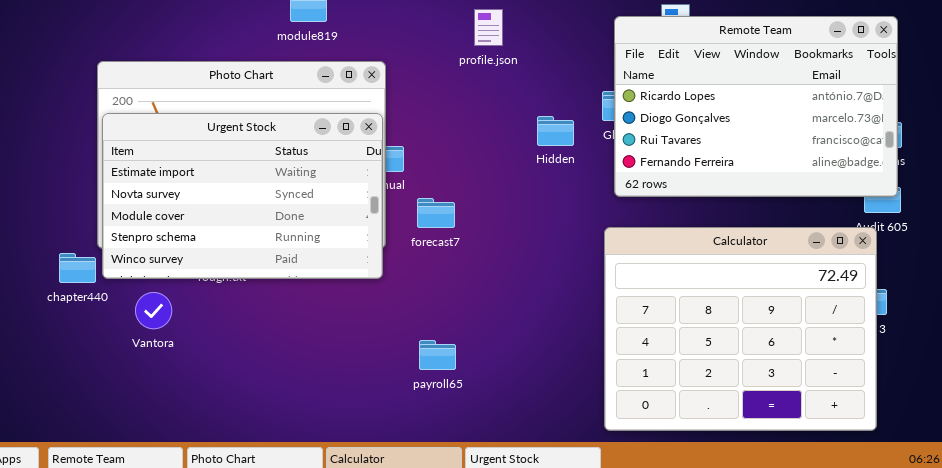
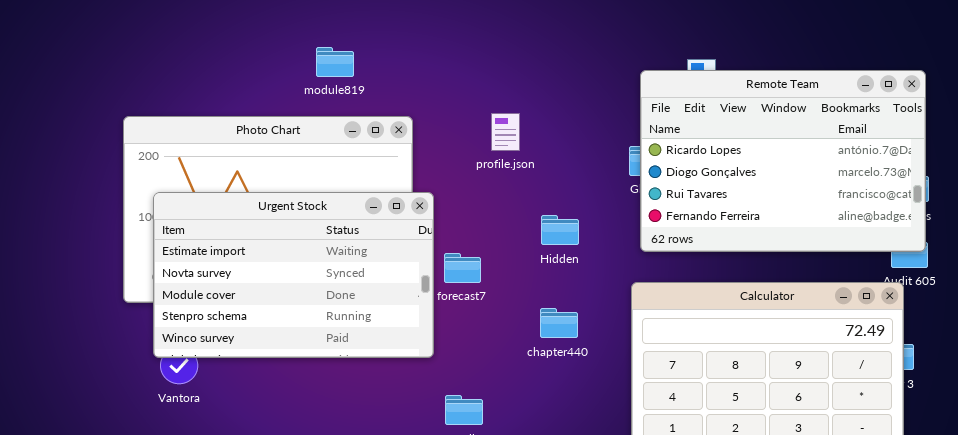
profile.json: [474,9,503,46] -> [491,113,520,151], moved
Urgent Stock: [102,113,383,279] -> [153,192,434,358], moved
Hidden: [537,116,574,146] -> [541,215,579,245], moved
chapter440: [59,253,96,283] -> [540,308,578,338], moved

